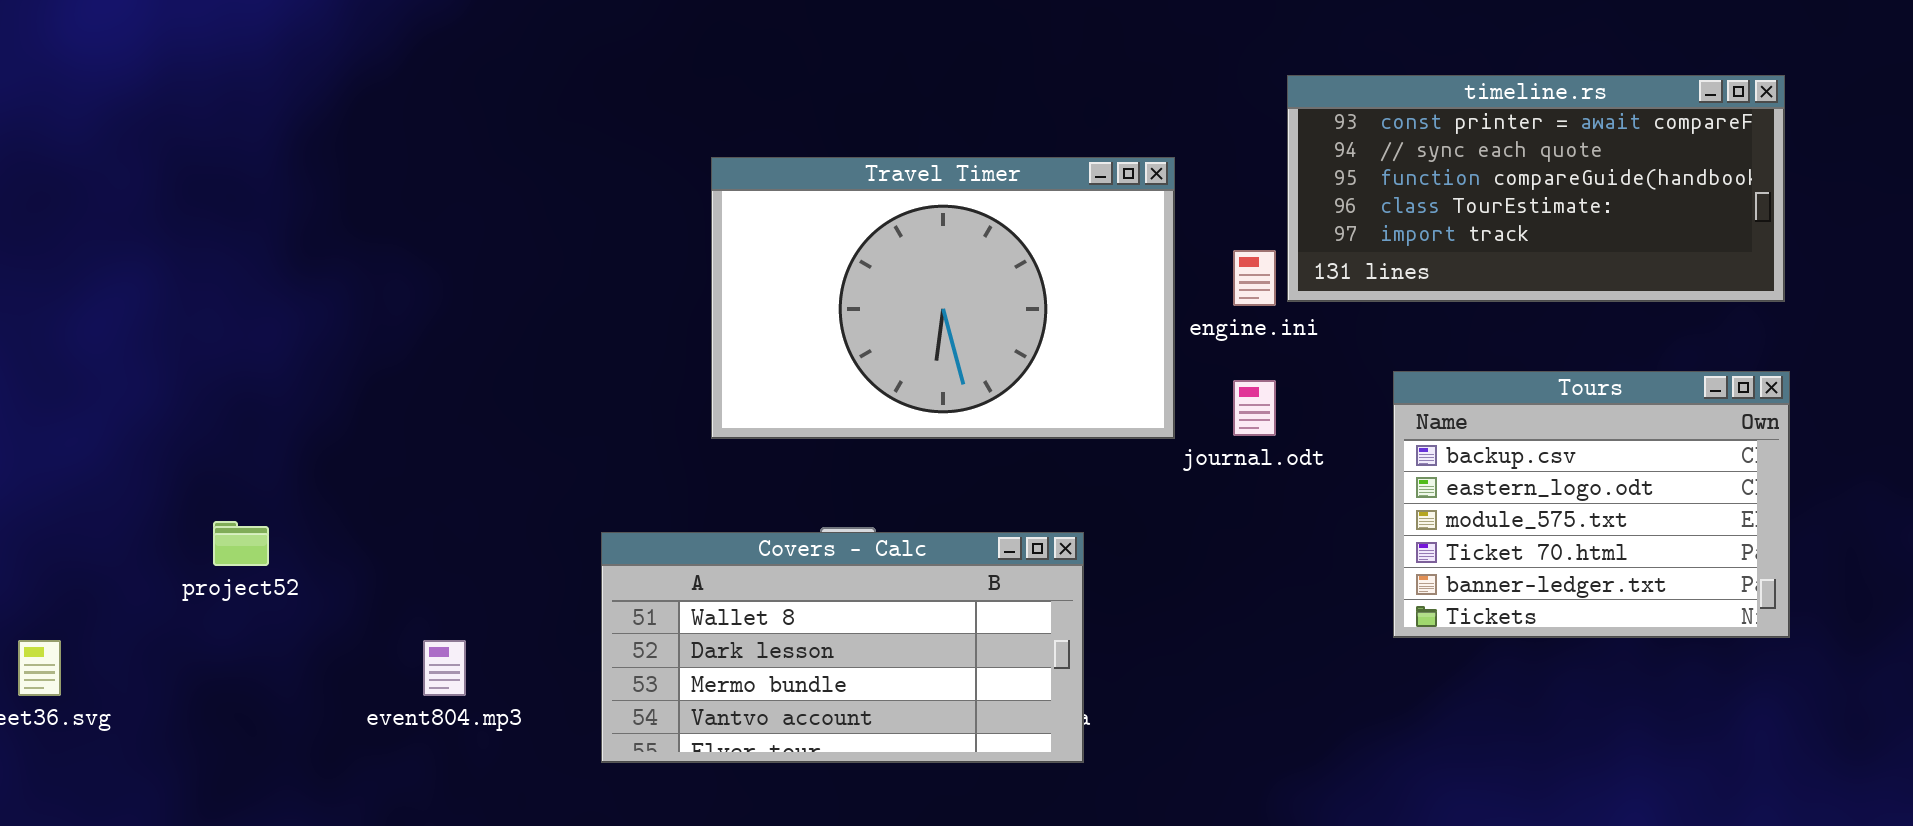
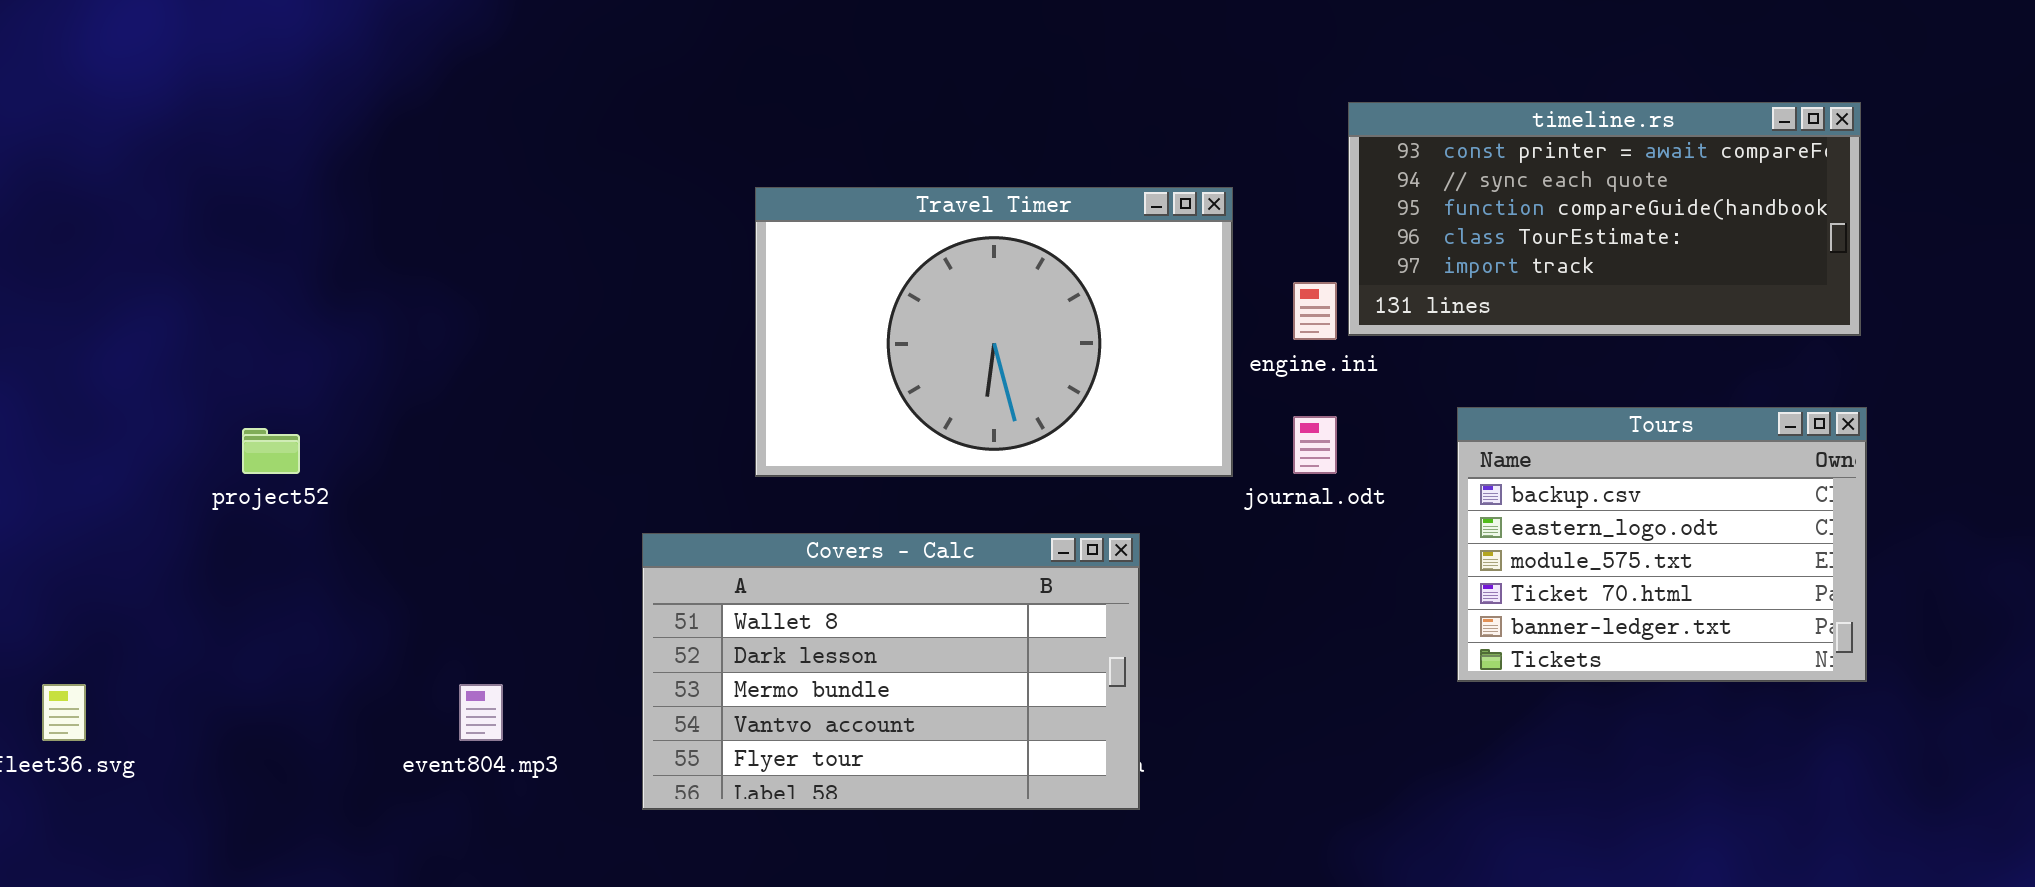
project52: [213,521,269,566] -> [242,428,300,474], moved
Covers - Calc: [601,532,1084,763] -> [642,533,1140,810], resized

